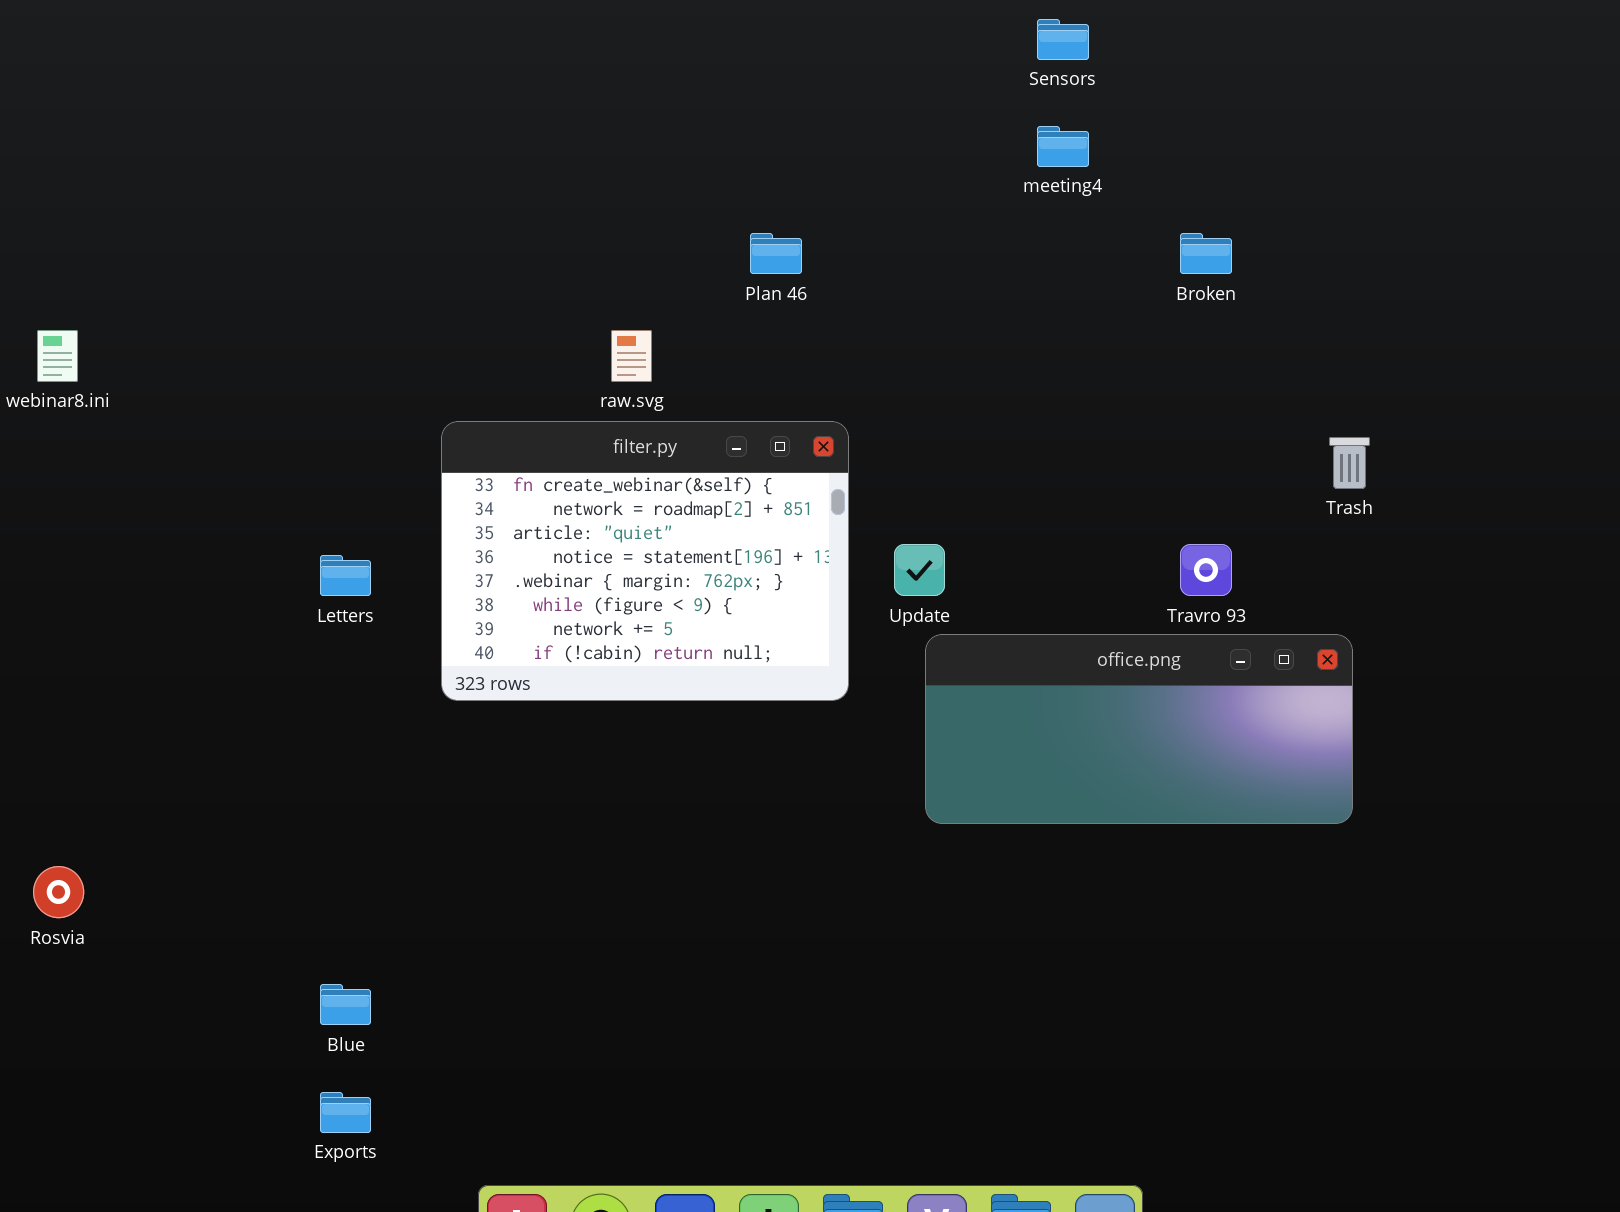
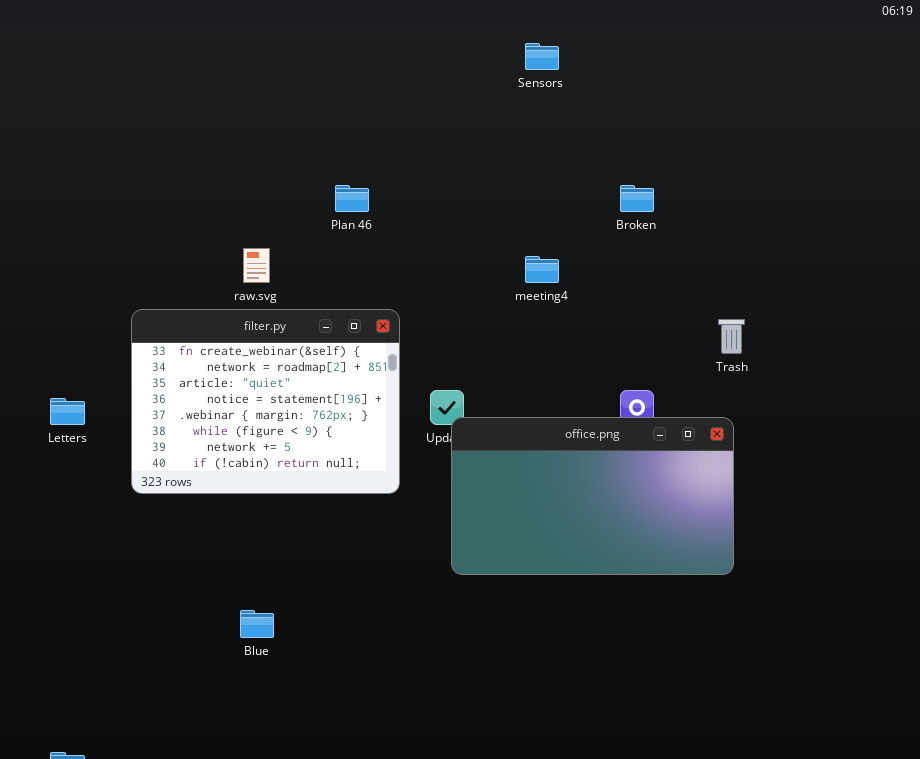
meeting4: [1037,126,1089,167] -> [525,256,559,283], moved
office.png: [925,634,1353,824] -> [451,417,734,575], resized
Blue: [320,984,371,1025] -> [240,610,274,638], moved

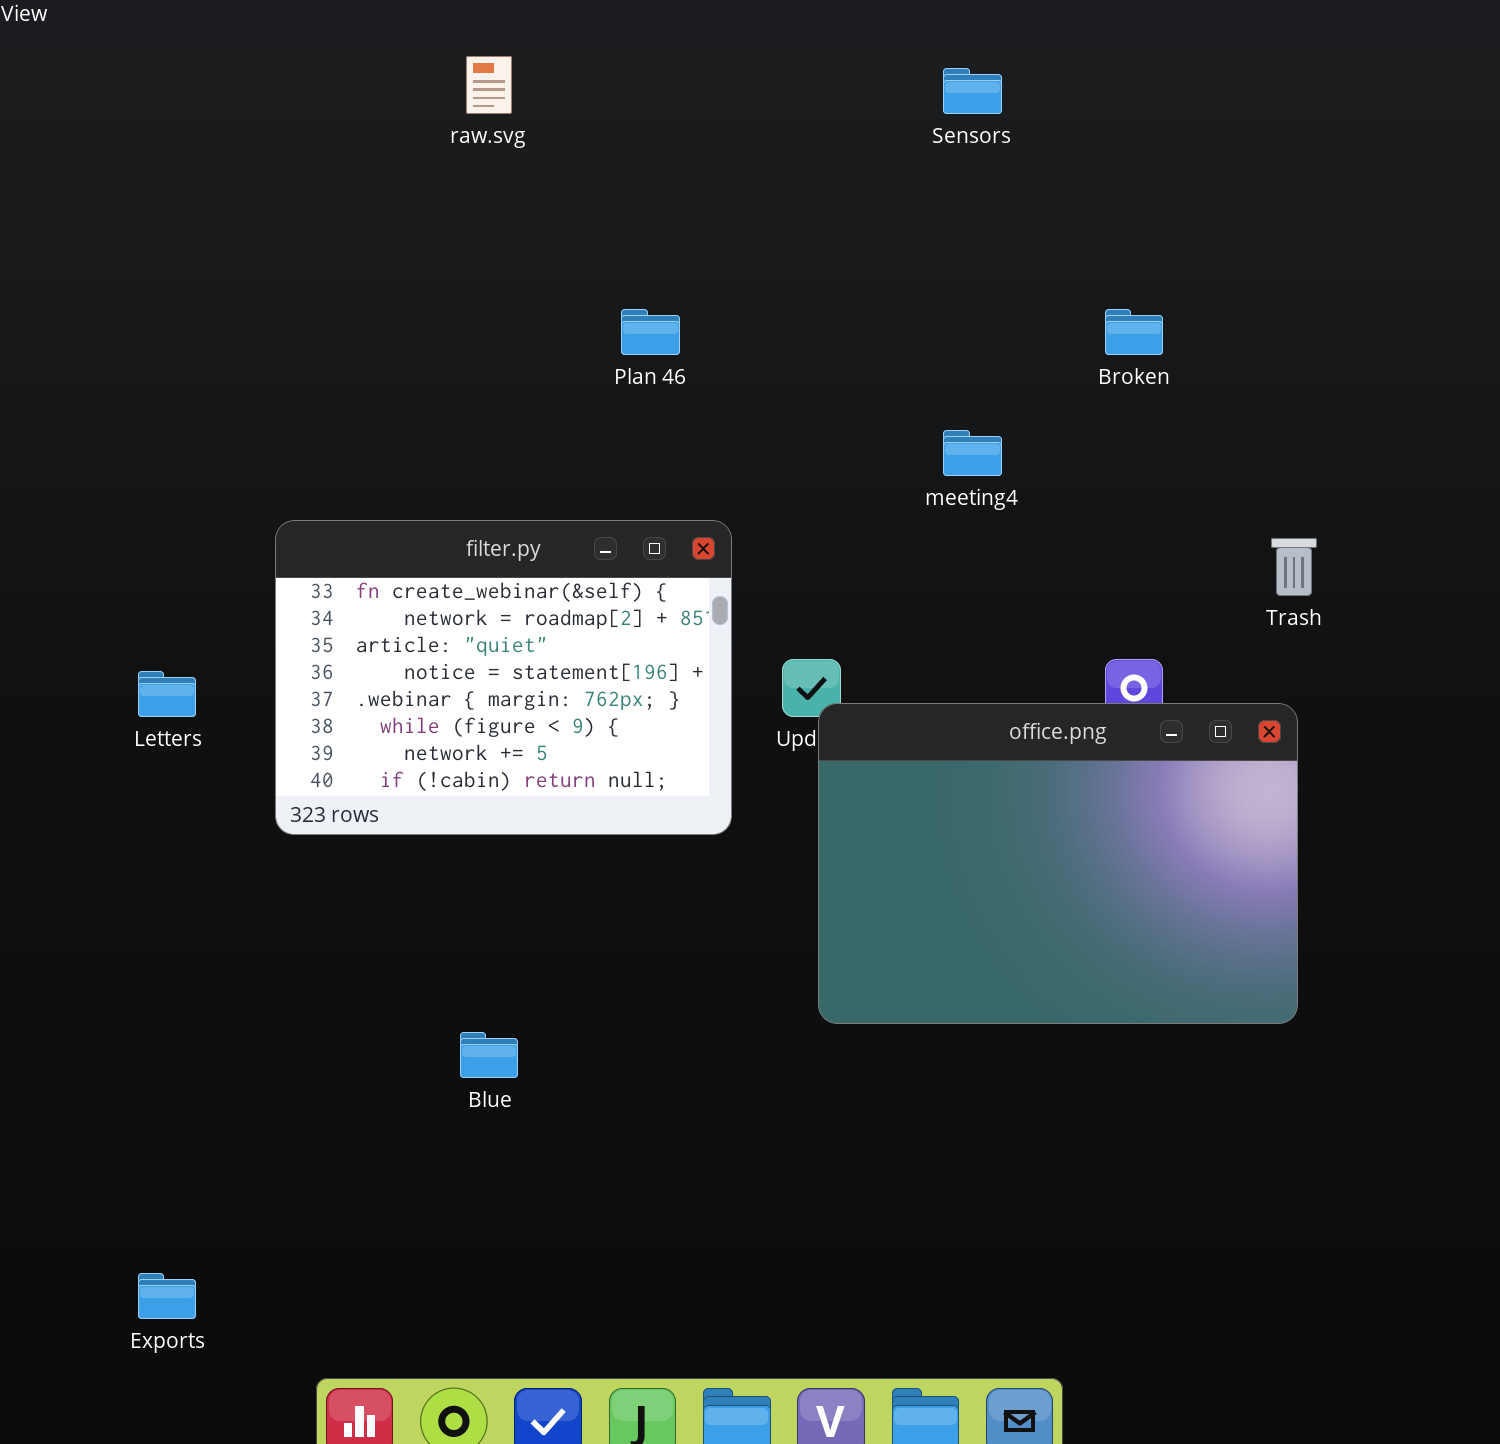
raw.svg: [243,248,270,283] -> [466,56,512,114], moved
office.png: [451,417,734,575] -> [818,703,1298,1024], resized

